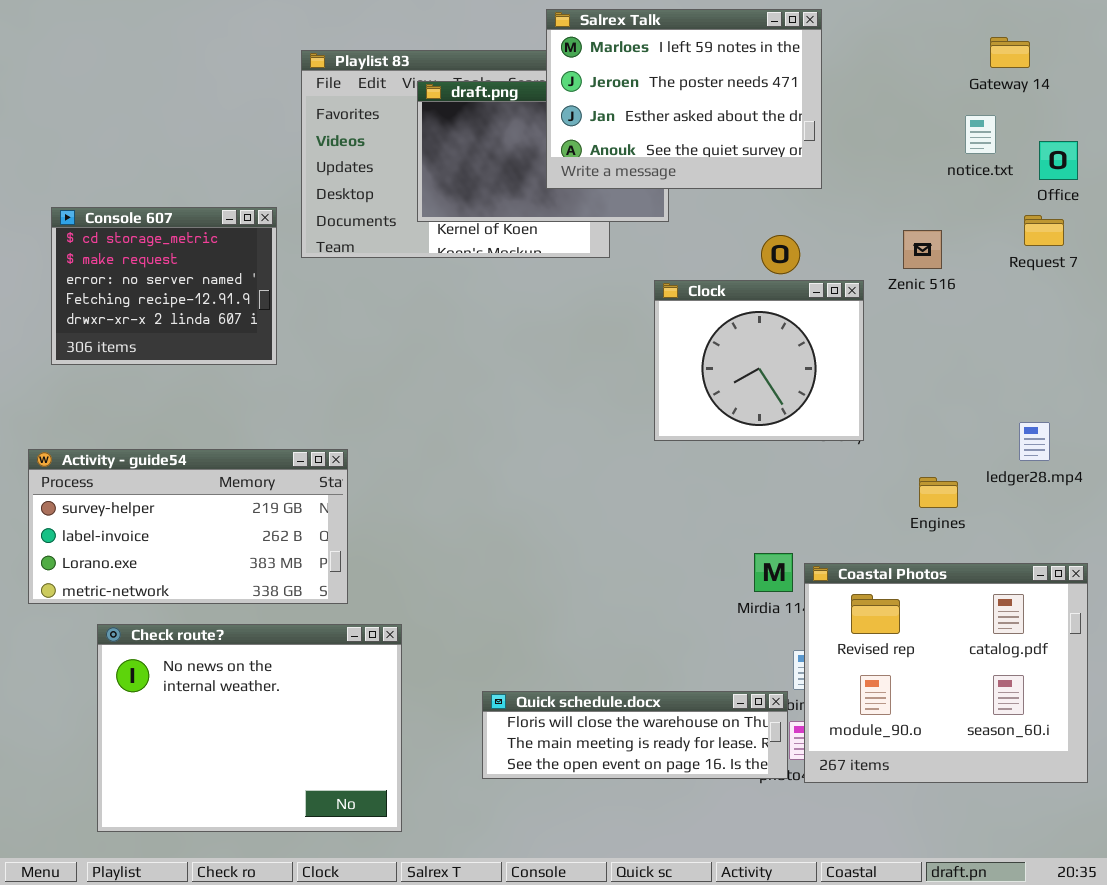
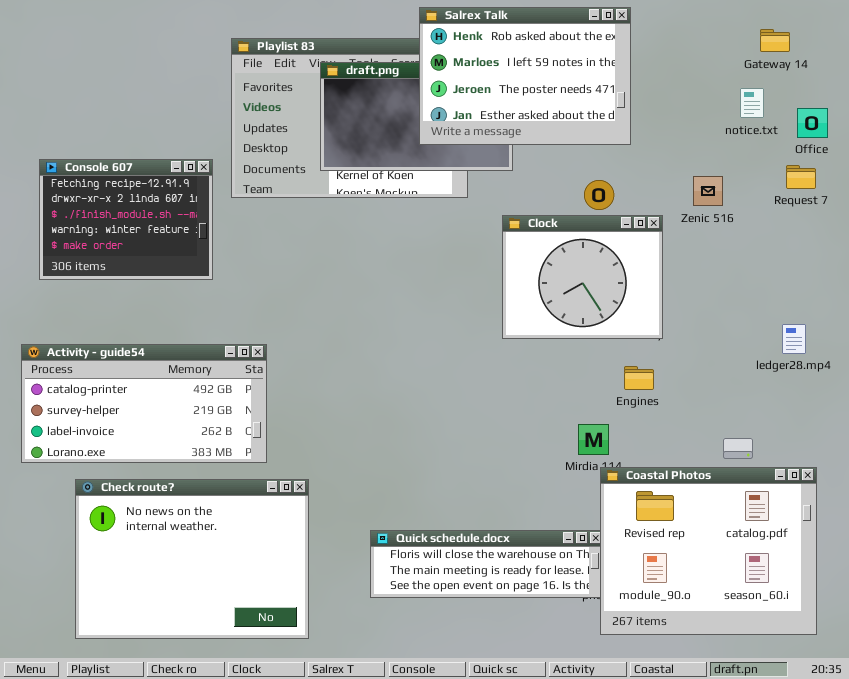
Salrex Talk: [546,9,822,189] -> [419,7,631,145], scrolled up 1 row
Console 607: [51,207,277,365] -> [39,159,213,280], scrolled down 3 rows
Activity - guide54: [28,449,348,604] -> [21,344,267,463], scrolled up 1 row
Engines: [919,477,958,508] -> [624,366,654,390], moved
Coastal Photos: [804,563,1088,783] -> [600,467,817,635], moved

